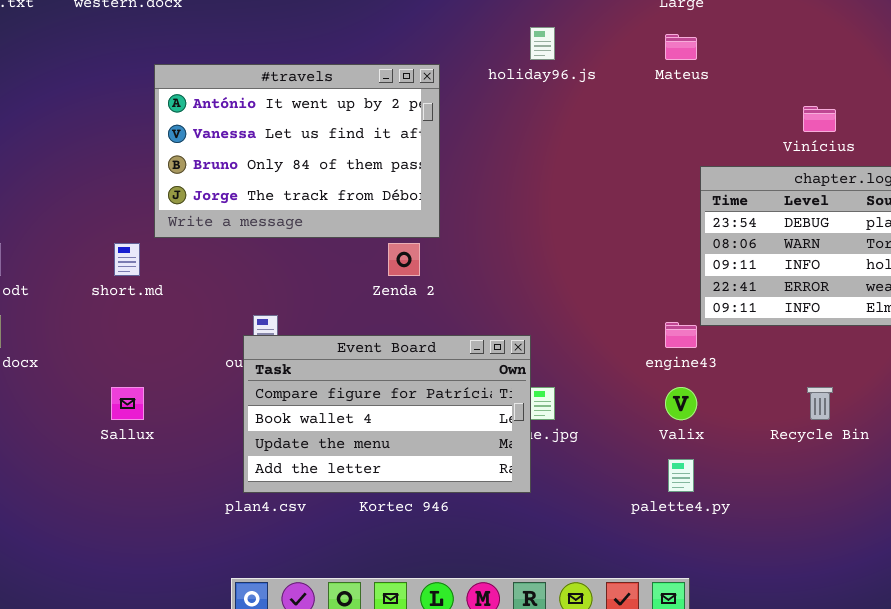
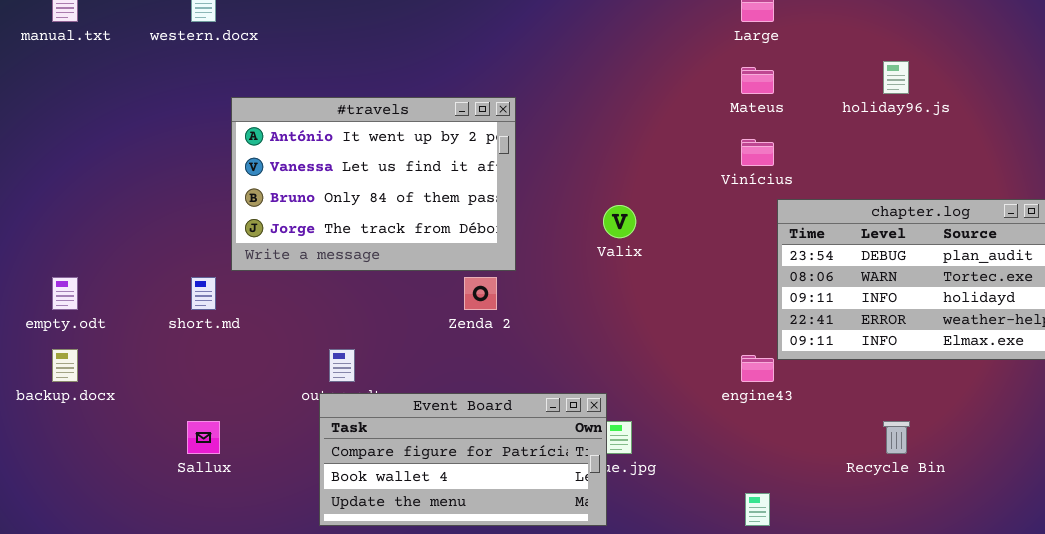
holiday96.js: [530,27,555,60] -> [883,61,909,94], moved
Vinícius: [803,106,836,132] -> [741,139,774,166], moved
Event Board: [243,335,531,493] -> [319,393,607,526], resized
Valix: [665,387,697,420] -> [603,205,636,238], moved

